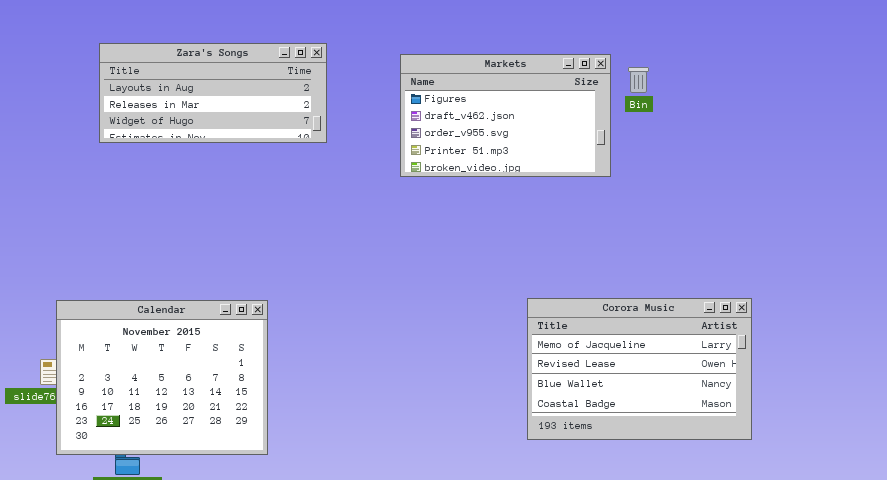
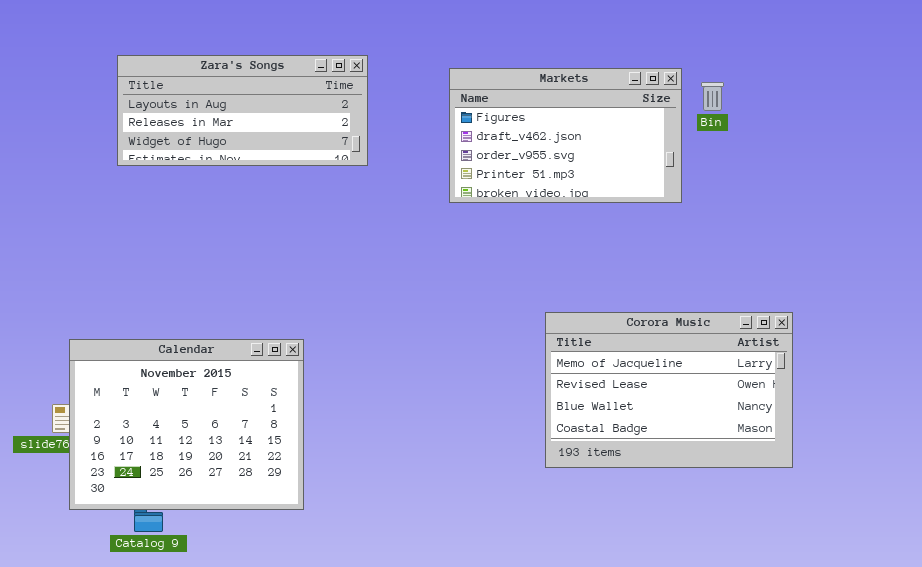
Corora Music: [527,298,752,440] -> [545,312,793,468], moved

